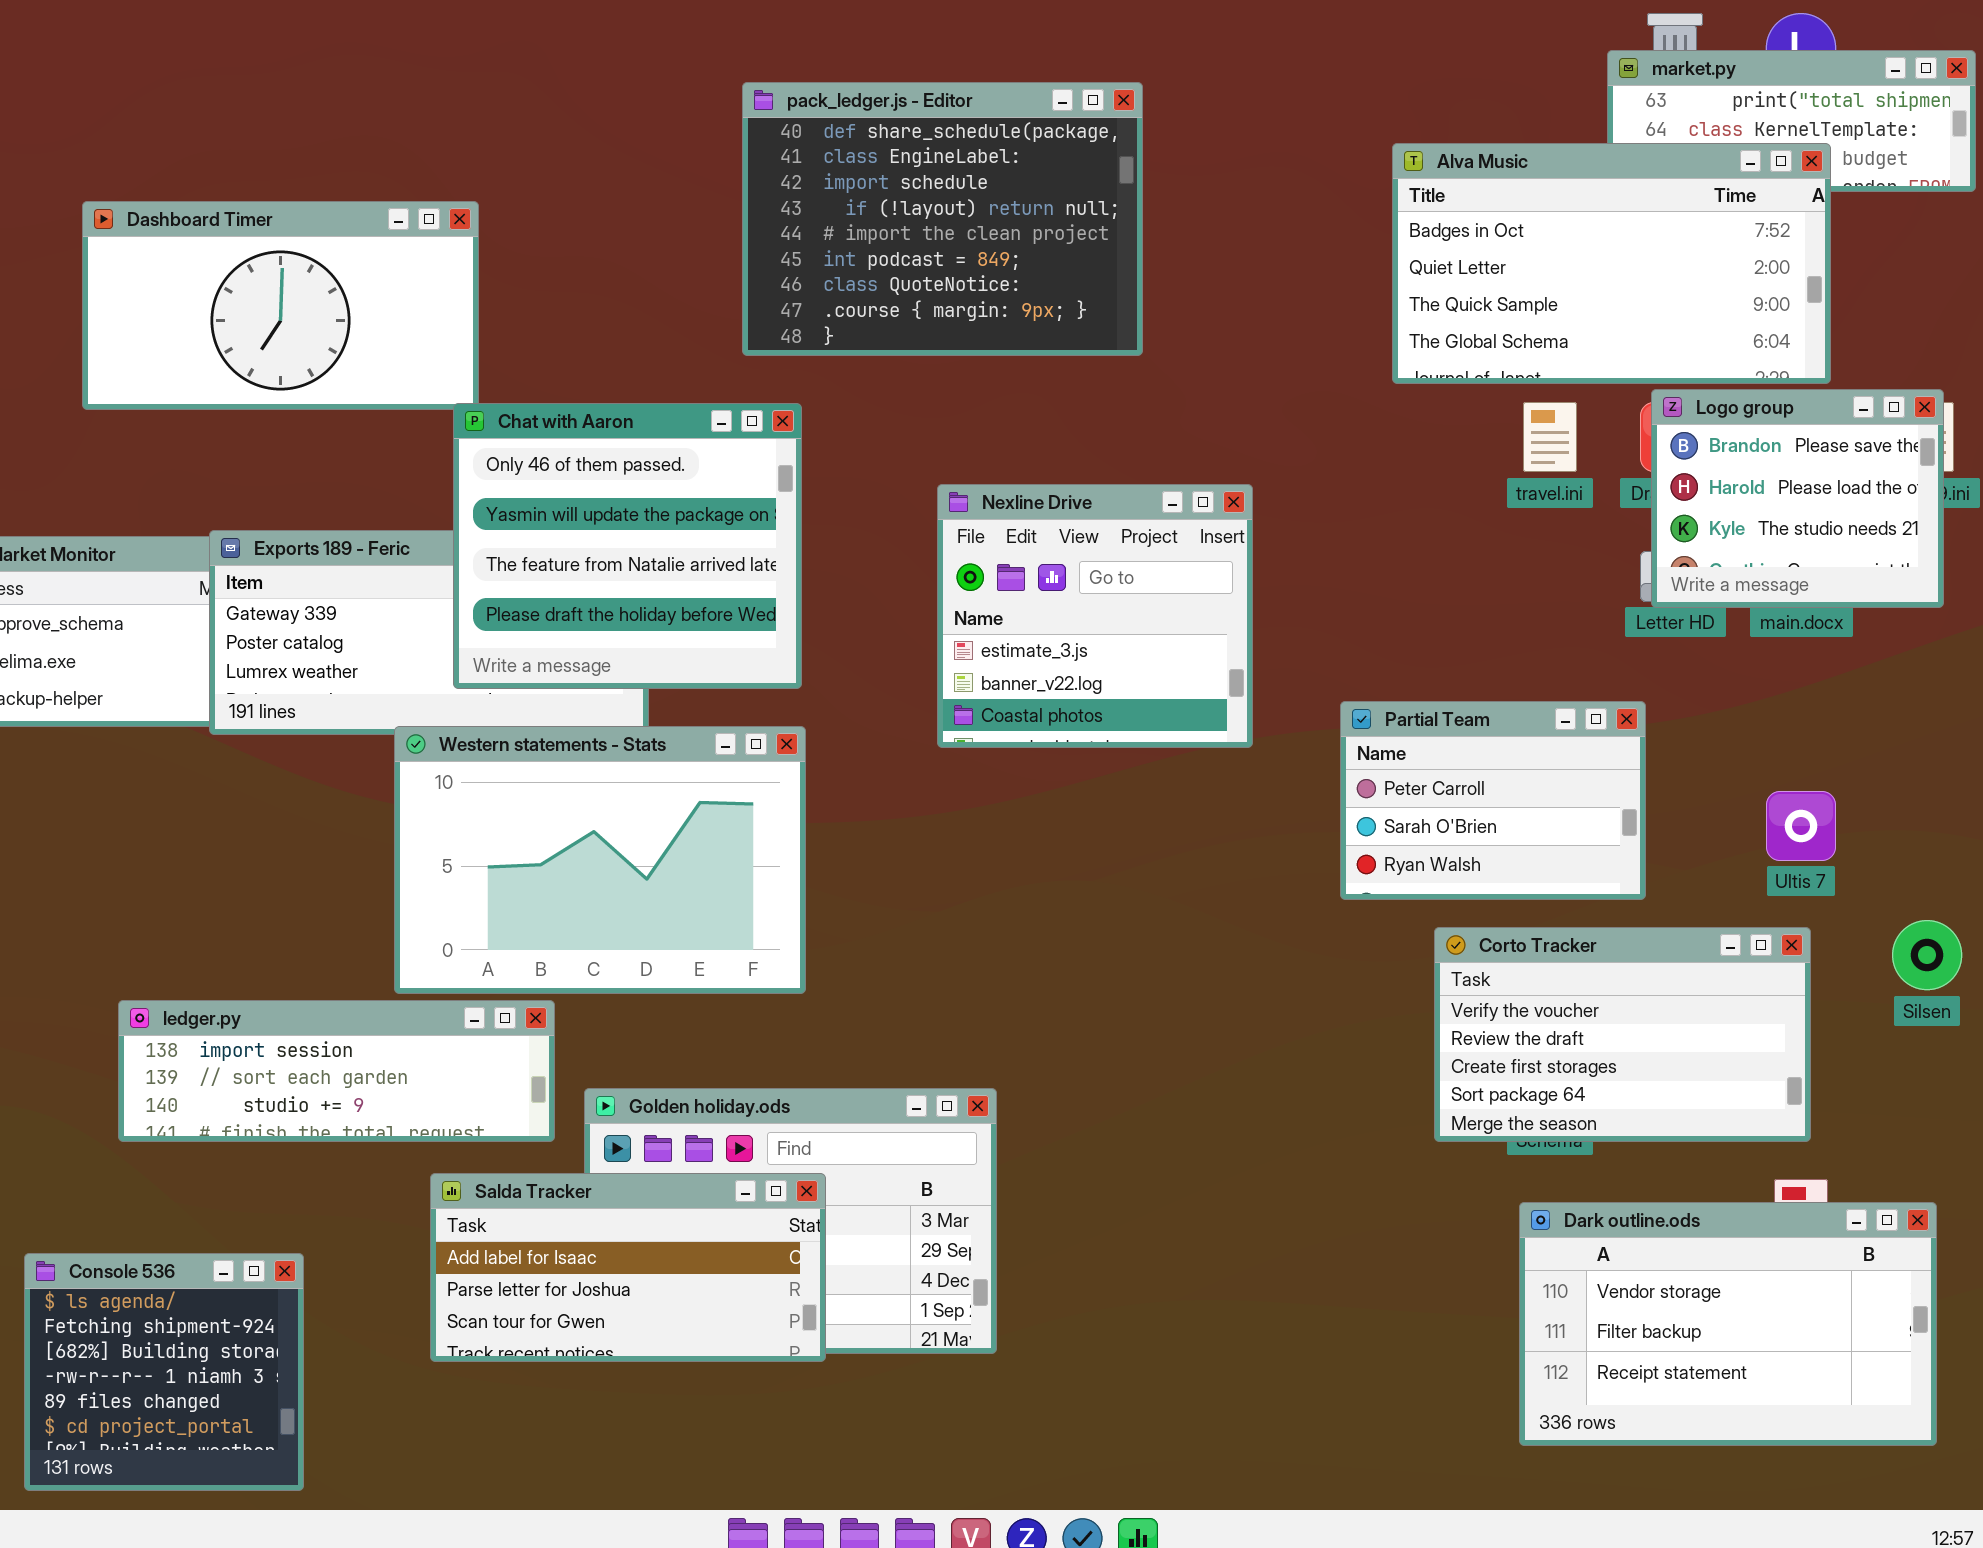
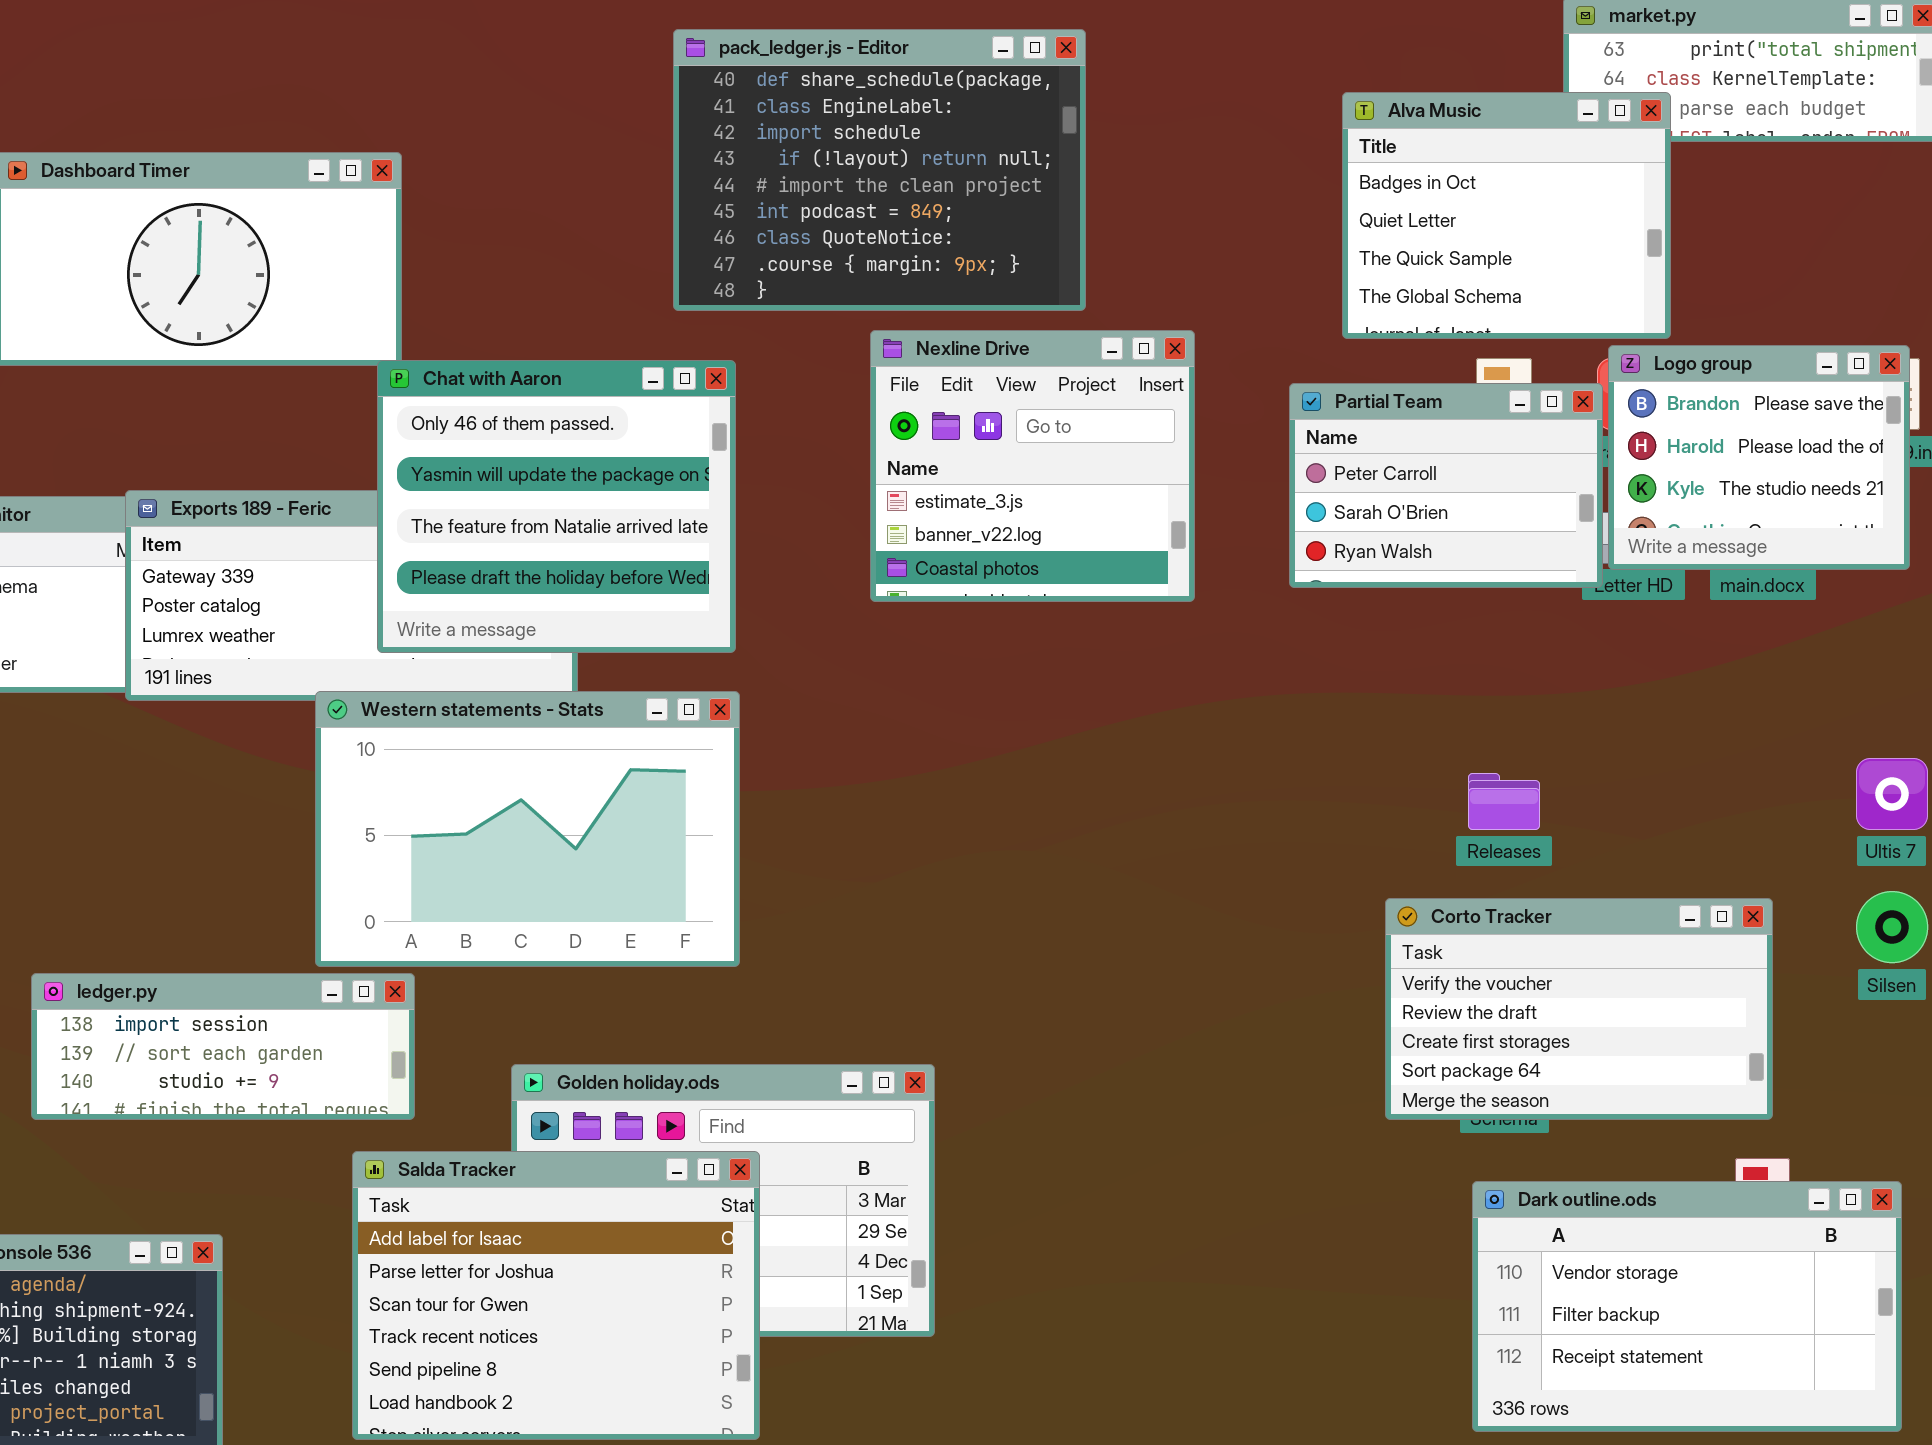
Alva Music: [1392,143,1831,384] -> [1342,92,1671,339], resized
Nexline Drive: [937,484,1253,748] -> [870,330,1195,602], moved
Partial Team: [1340,701,1646,900] -> [1289,383,1603,588], moved
Ultis 7: [1766,791,1836,861] -> [1856,758,1928,830], moved
ledger.py: [118,1000,555,1142] -> [31,973,415,1120], resized
Salda Tracker: [430,1173,826,1362] -> [352,1151,760,1440], resized

